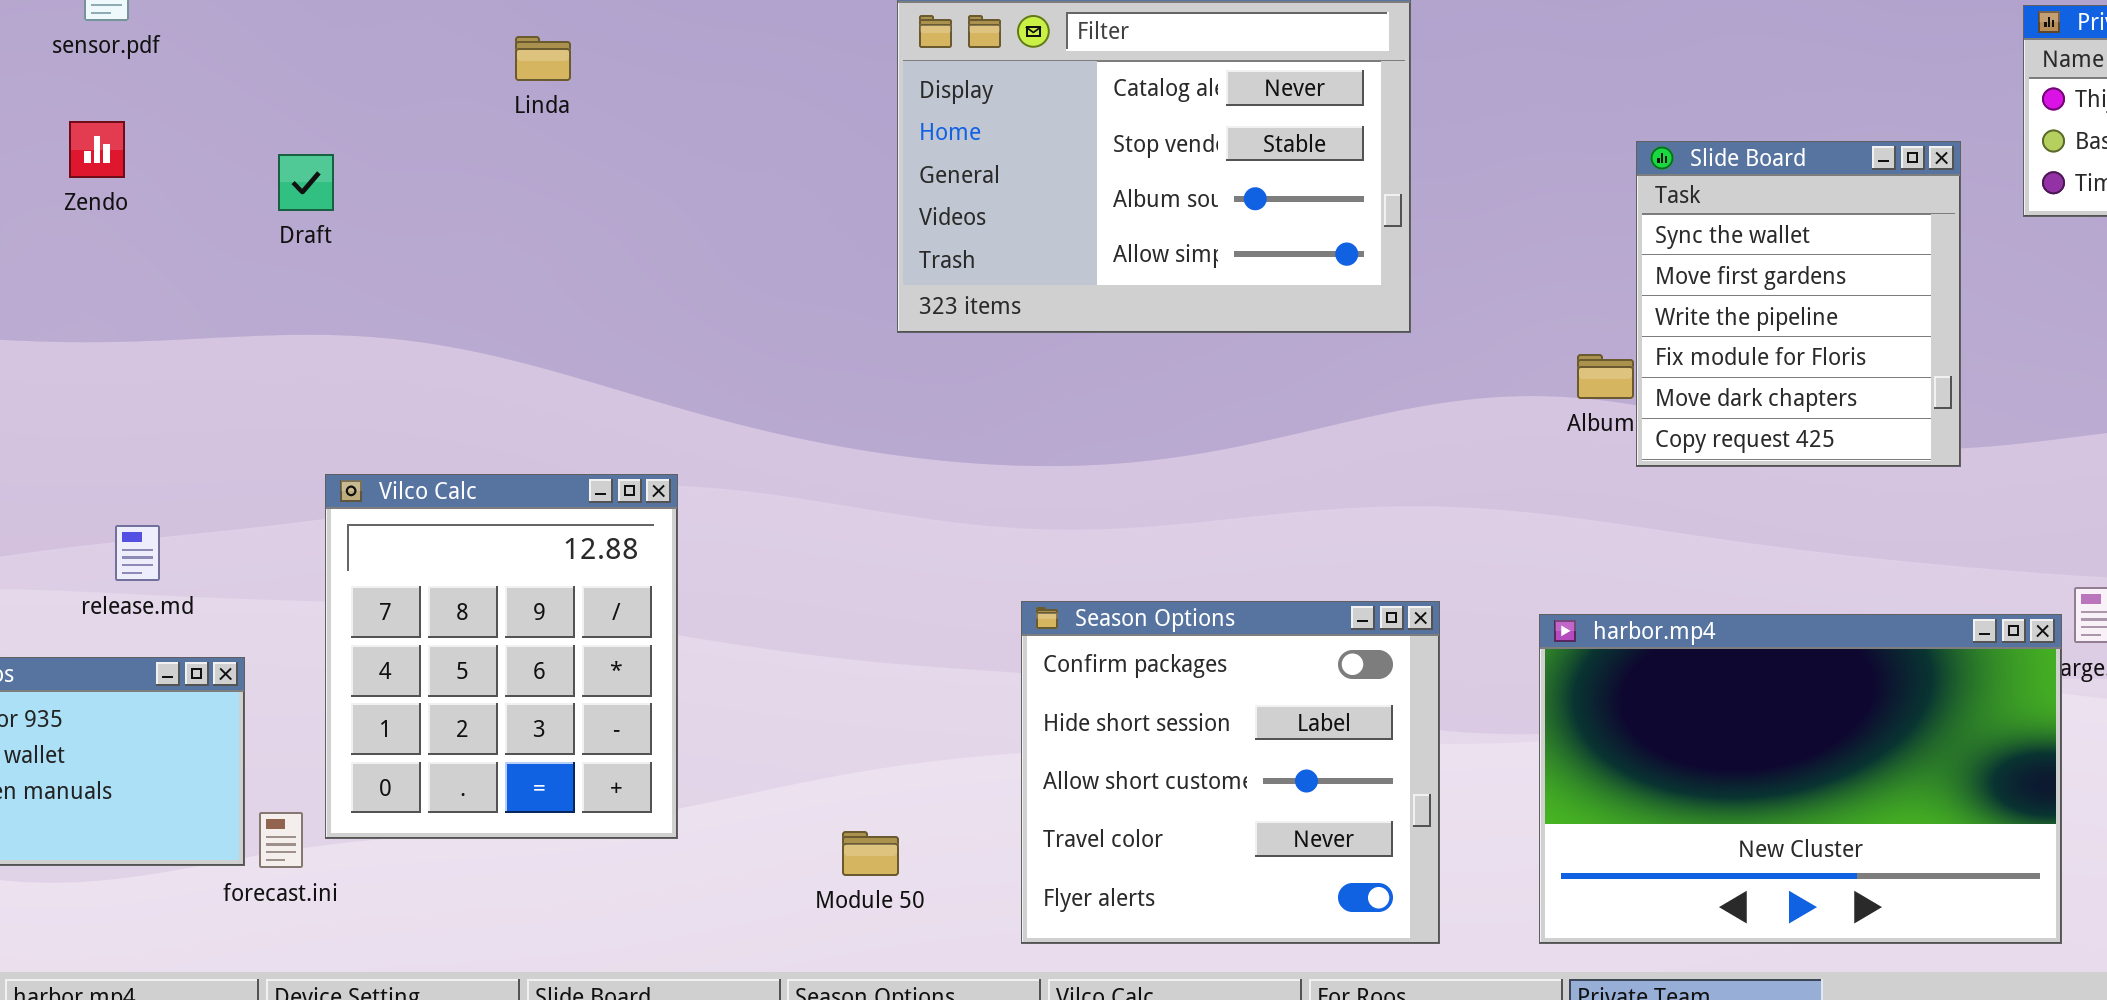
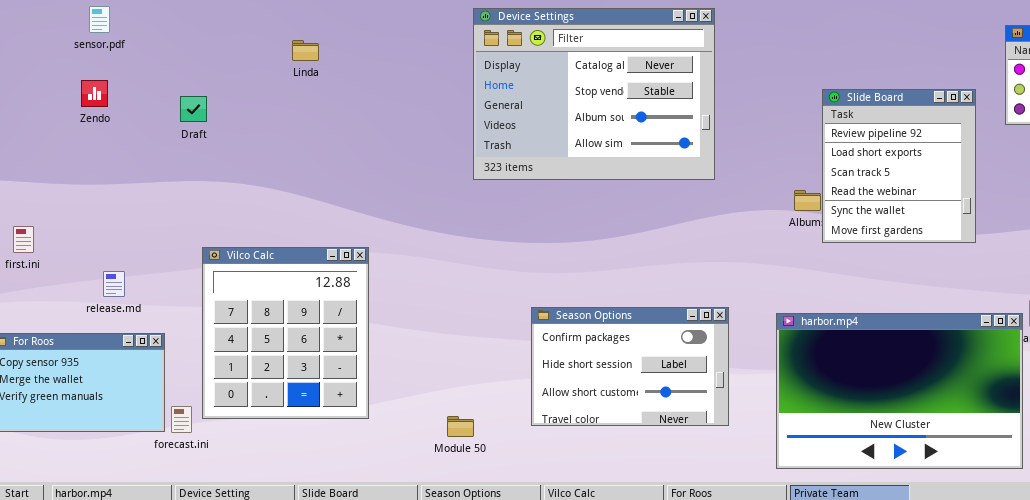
Slide Board: [1636,141,1961,467] -> [822,89,976,243], scrolled up 4 rows
Season Options: [1021,601,1440,944] -> [531,307,729,426], resized

